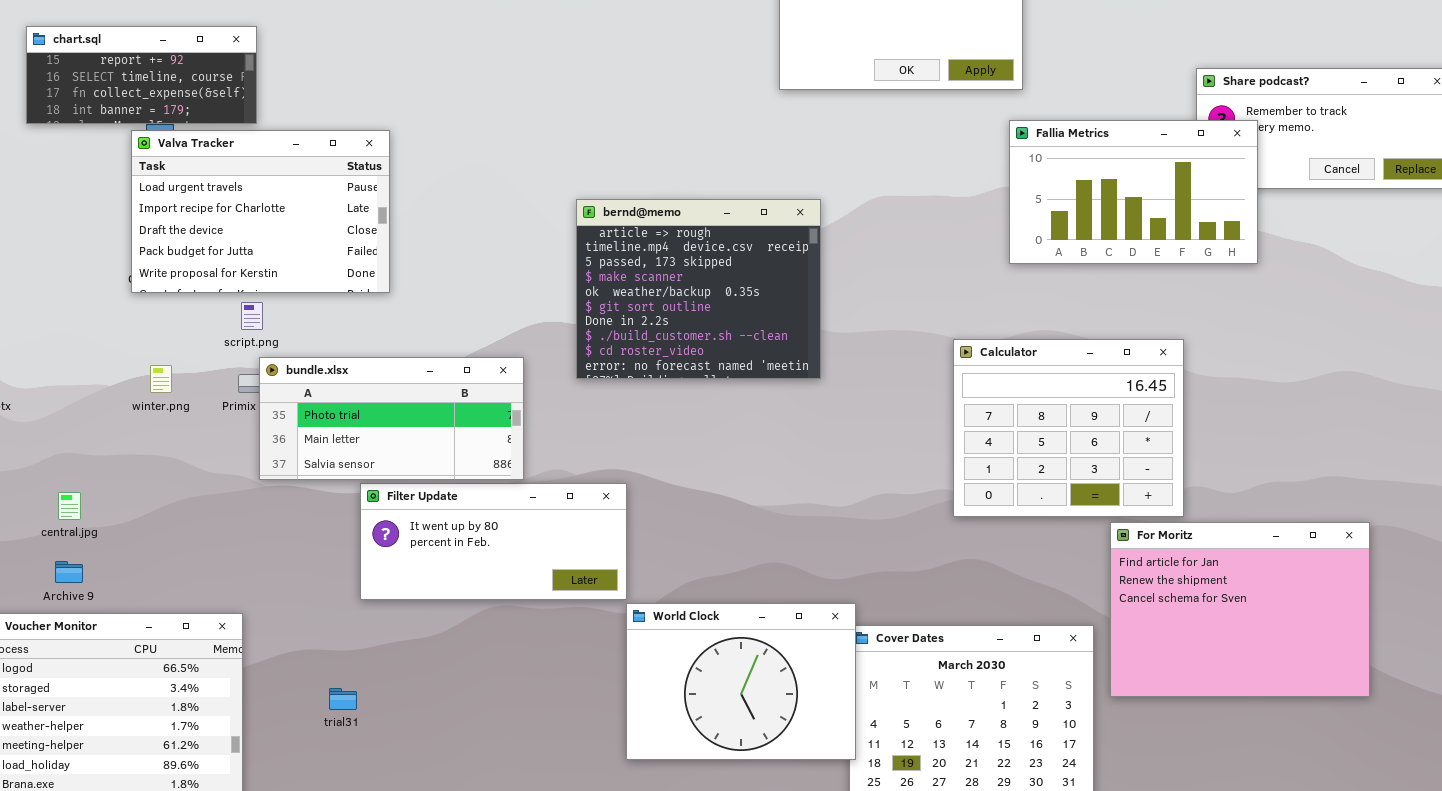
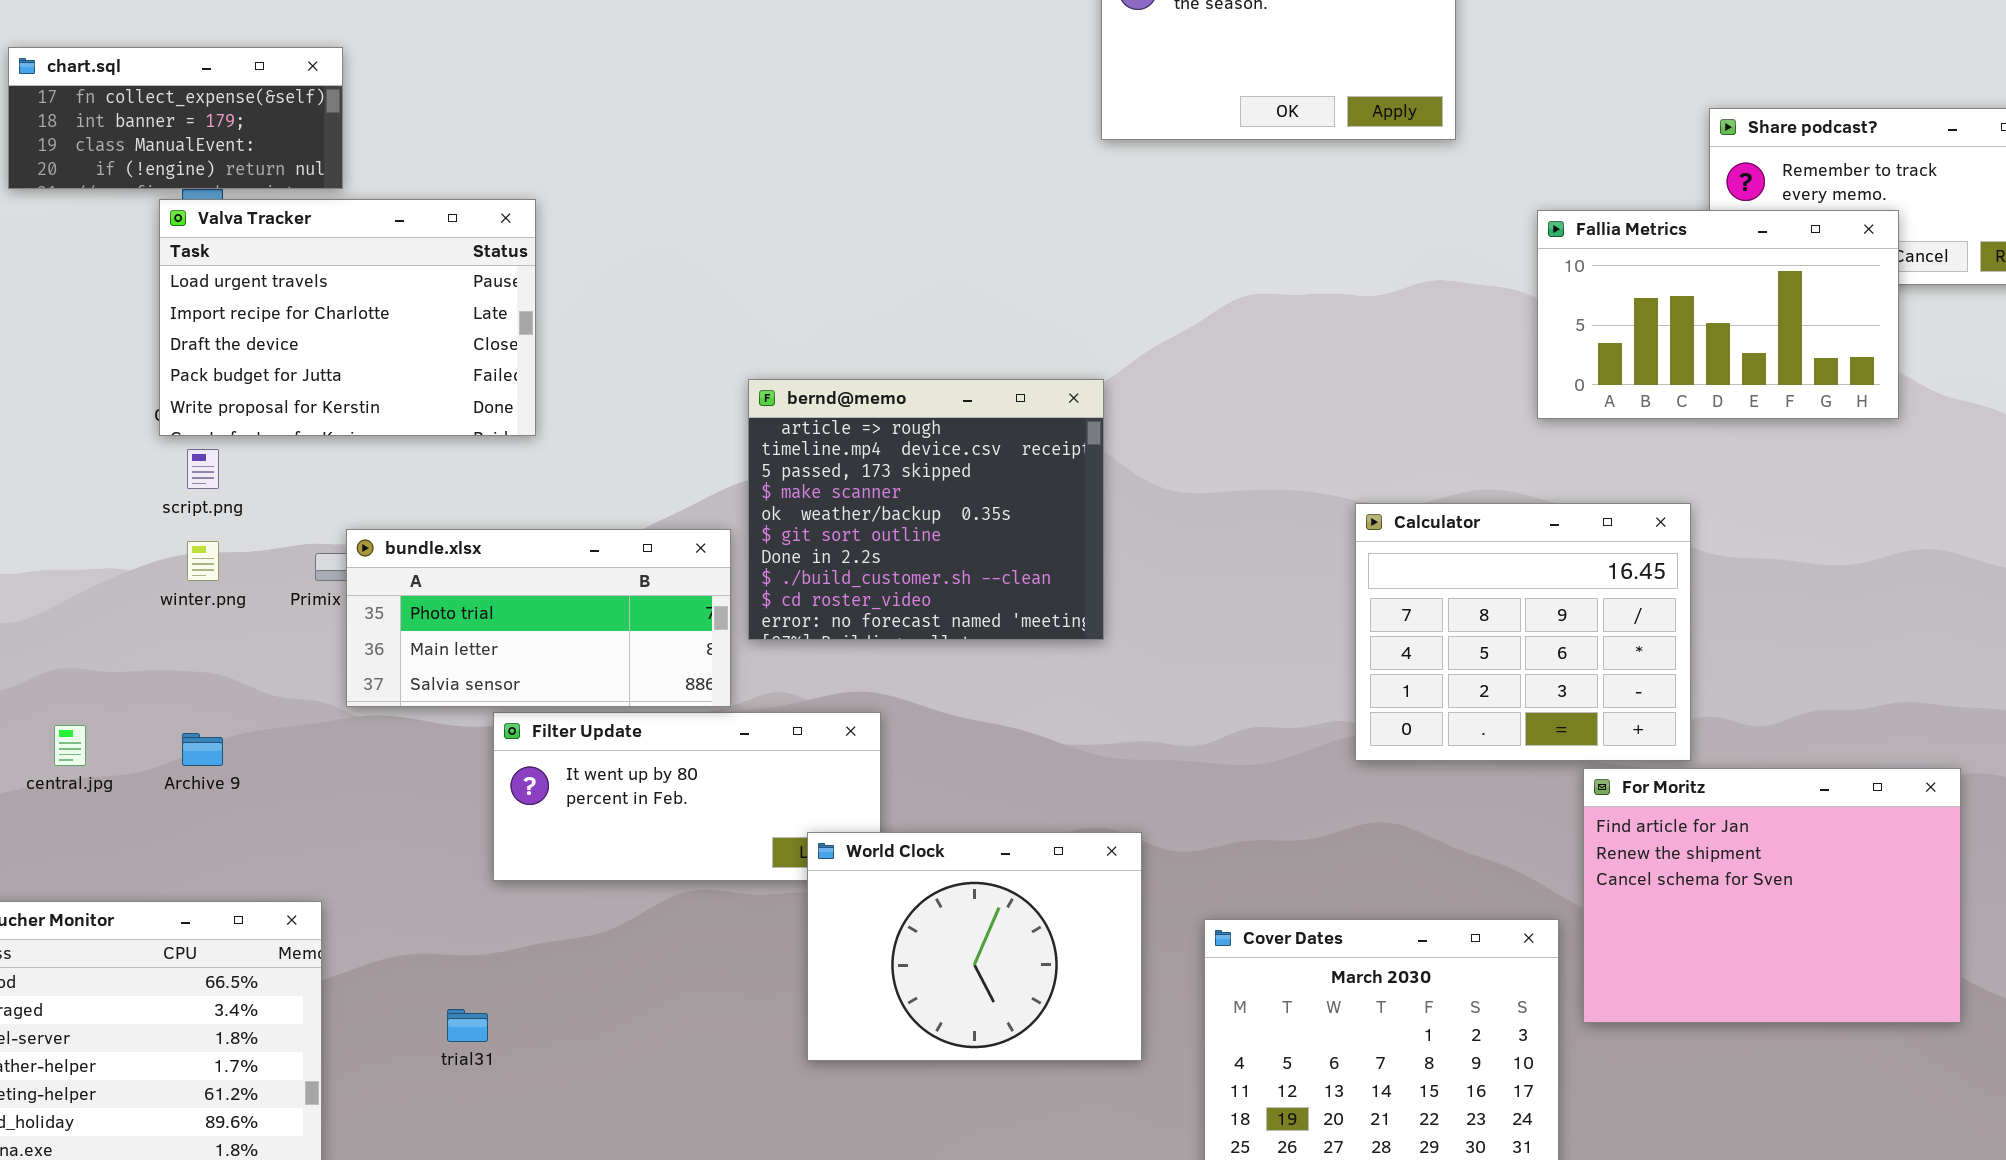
chart.sql: [26,26,257,124] -> [8,47,343,189], scrolled down 2 rows
Fallia Metrics: [1009,120,1258,264] -> [1537,210,1899,419], moved
bernd@memo: [576,199,821,379] -> [748,379,1104,640], moved
script.png: [241,302,263,330] -> [187,449,219,489], moved
Archive 9: [55,561,83,583] -> [182,733,223,766], moved
World Clock: [626,603,856,760] -> [807,832,1142,1061], moved

